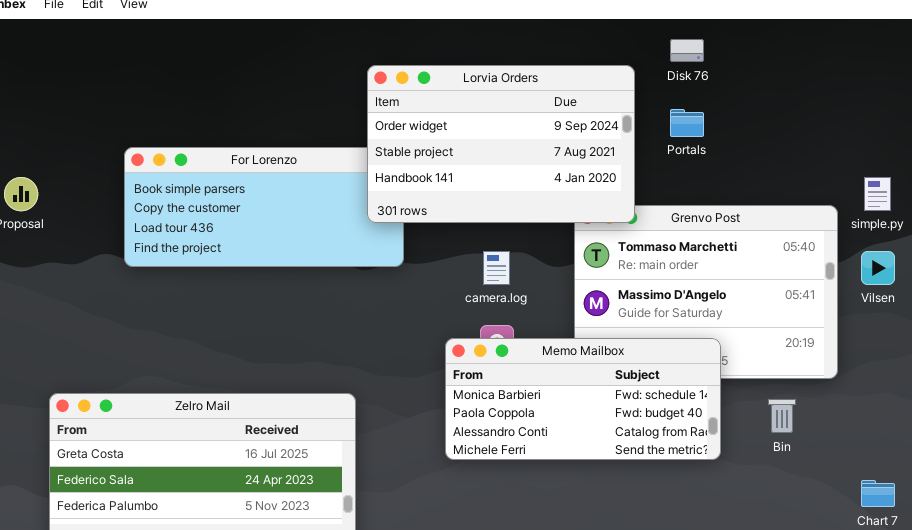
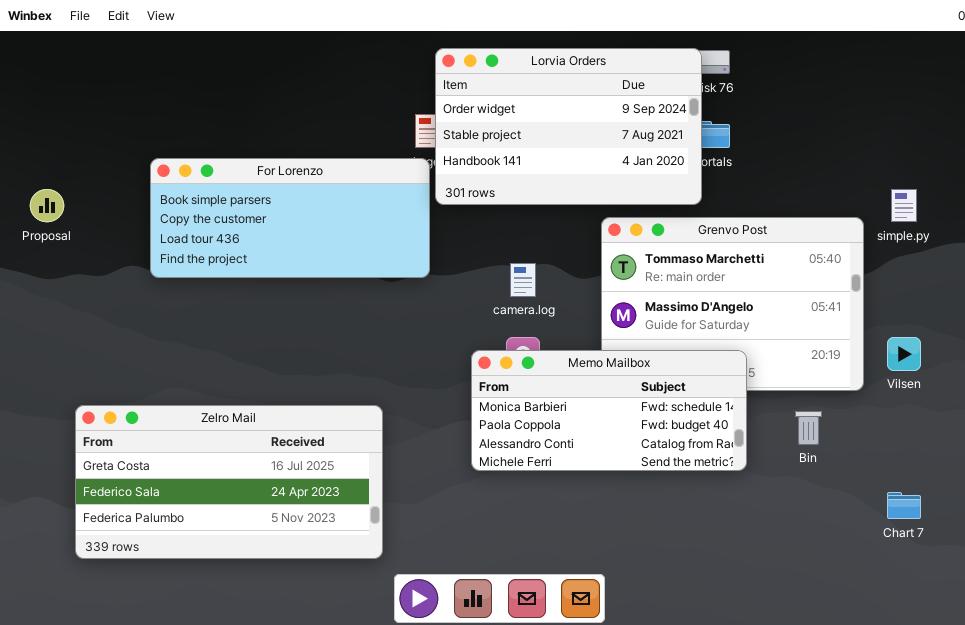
Lorvia Orders: [367,65,635,223] -> [435,48,702,205], moved
Vilsen: [861,251,895,285] -> [887,337,921,371], moved

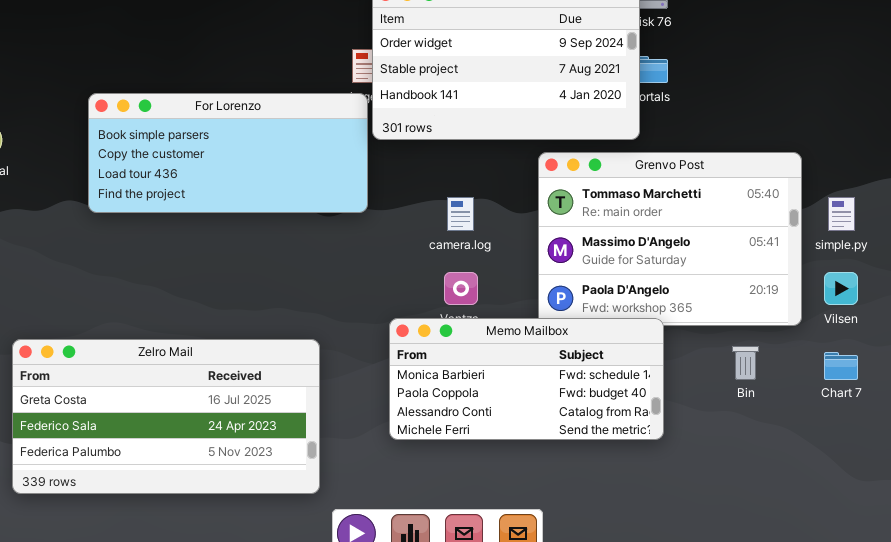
simple.py: [891,189,917,222] -> [828,197,855,231], moved
Memo Mailbox: [471,350,747,471] -> [389,318,664,440], moved
Chart 7: [887,492,921,519] -> [824,352,858,380], moved

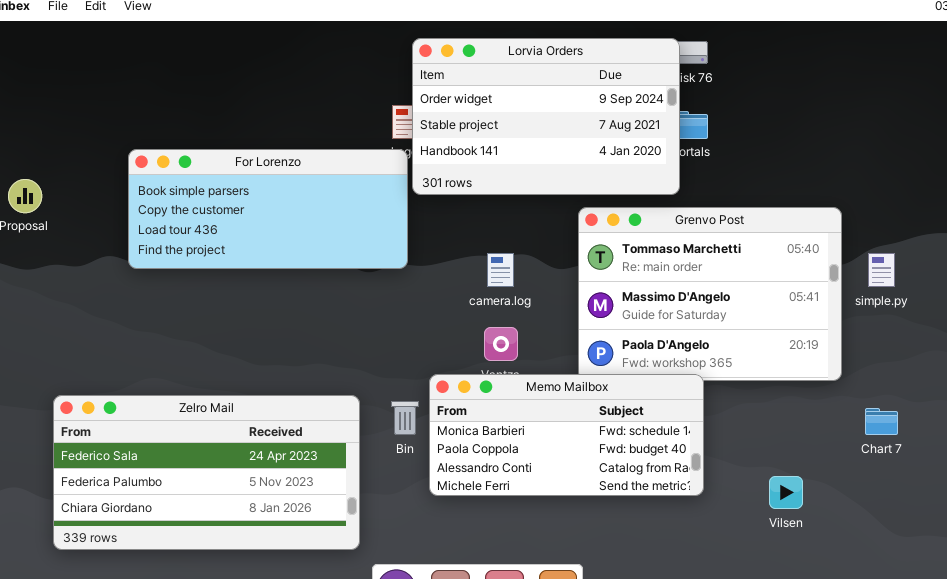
Vilsen: [824,272,858,305] -> [769,476,803,509], moved
Zelro Mail: [12,339,320,494] -> [53,395,360,550], scrolled down 1 row
Bin: [732,346,759,380] -> [391,401,419,435], moved

